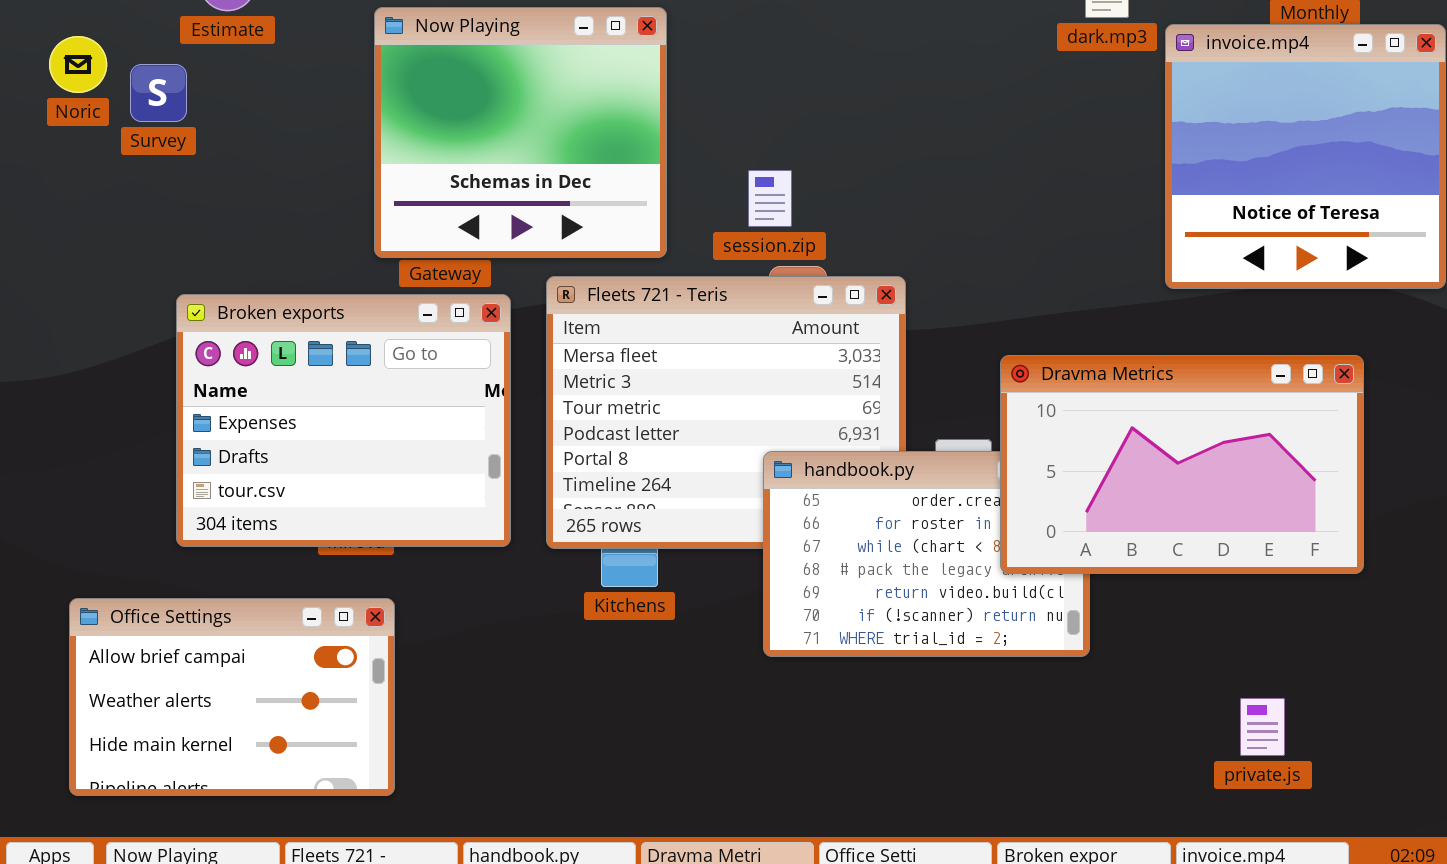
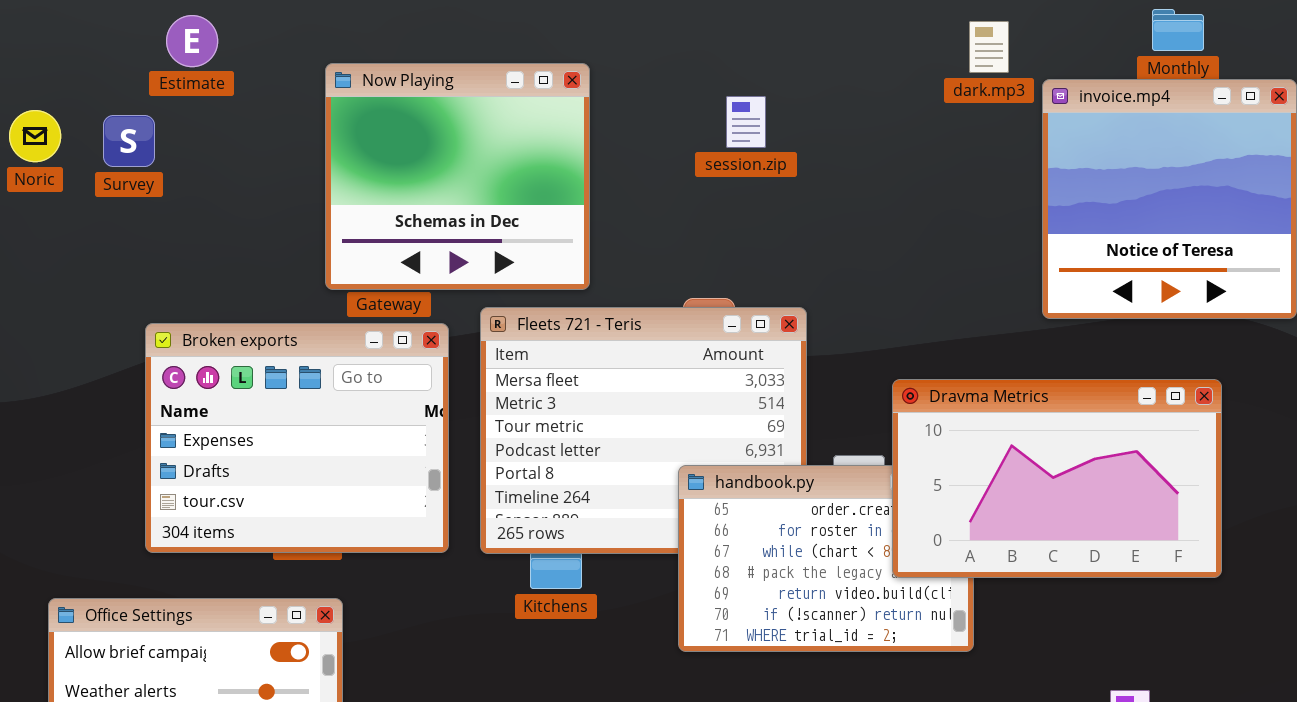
Noric: [49,36,107,93] -> [9,110,61,162], moved
session.zip: [748,170,792,227] -> [726,96,766,148], moved

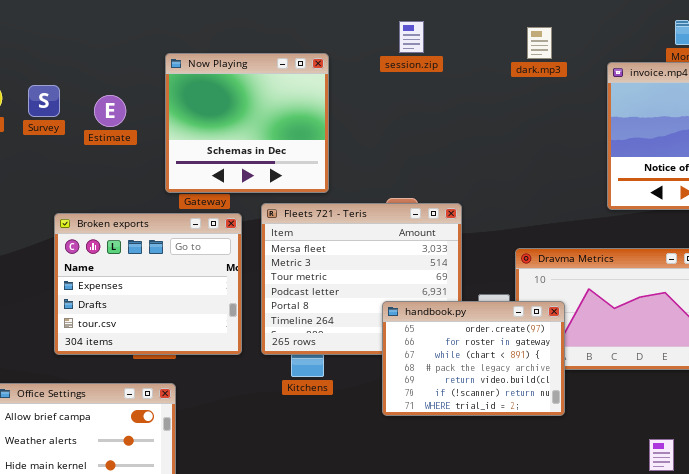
Estimate: [166,15,218,67] -> [94,95,126,127], moved
dark.mp3: [969,21,1009,73] -> [527,27,552,59], moved
session.zip: [726,96,766,148] -> [399,21,424,53], moved
handbook.py: [678,465,974,652] -> [382,301,565,416], raised

